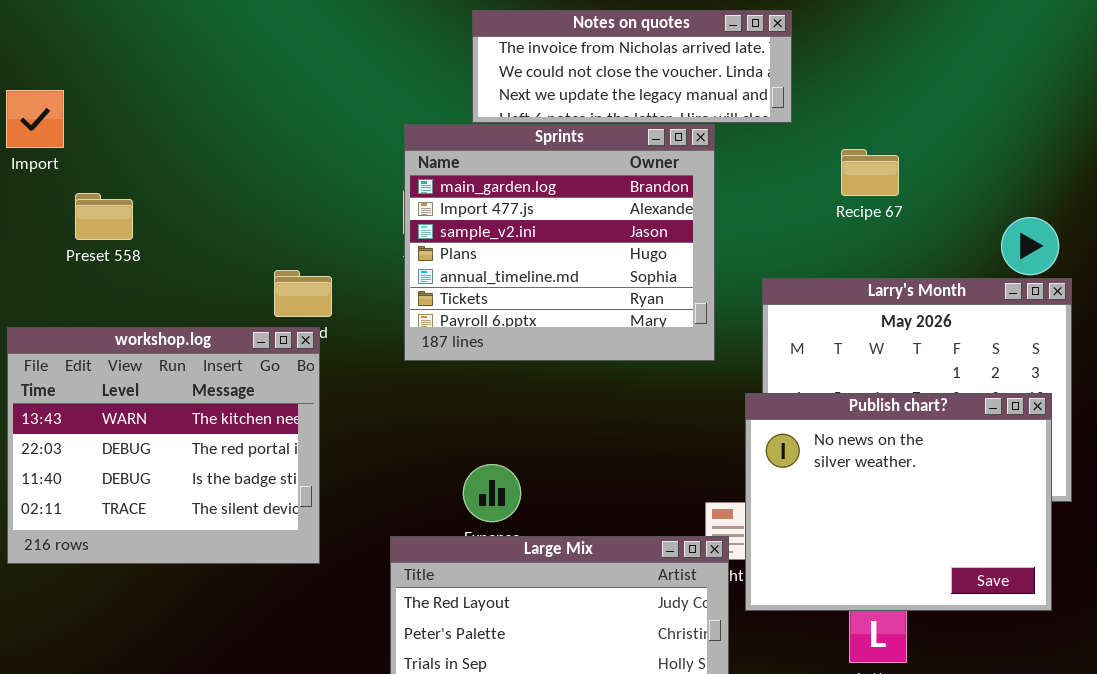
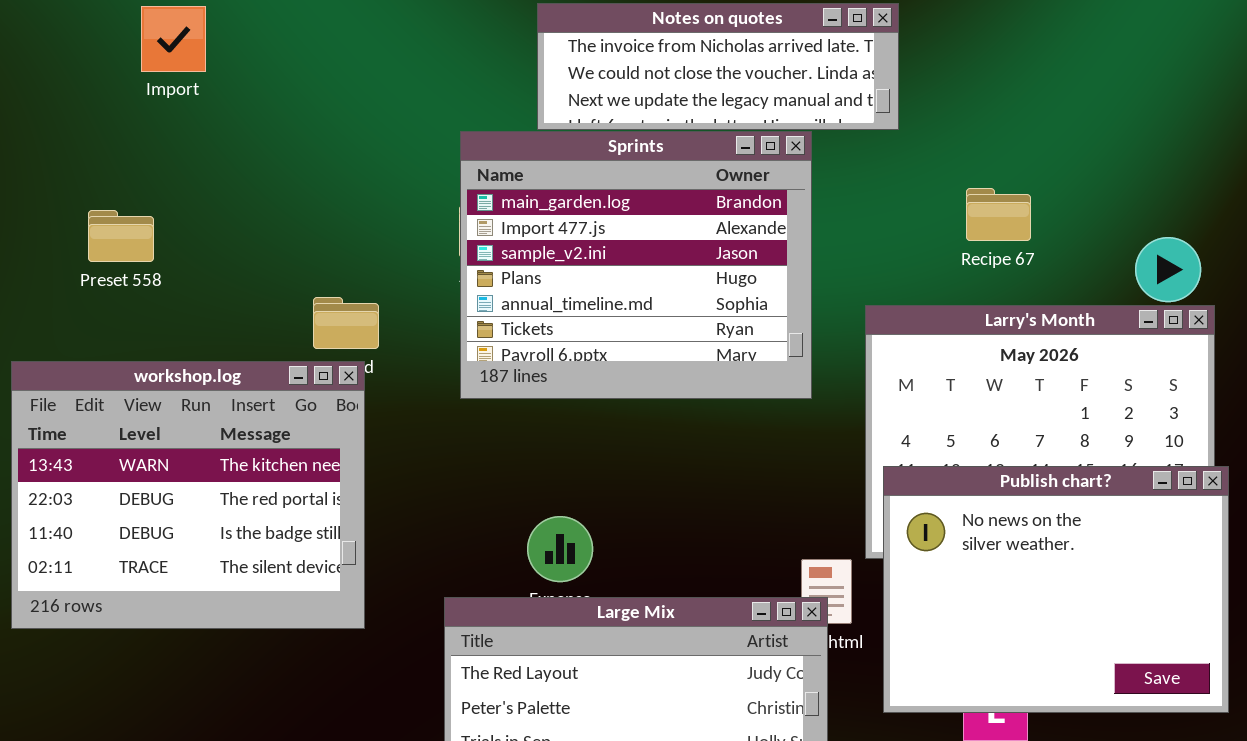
Import: [6,90,64,148] -> [141,6,206,72], moved
Recipe 67: [841,149,899,196] -> [966,188,1031,241], moved
Publish chart?: [745,393,1052,611] -> [883,466,1229,713], moved

